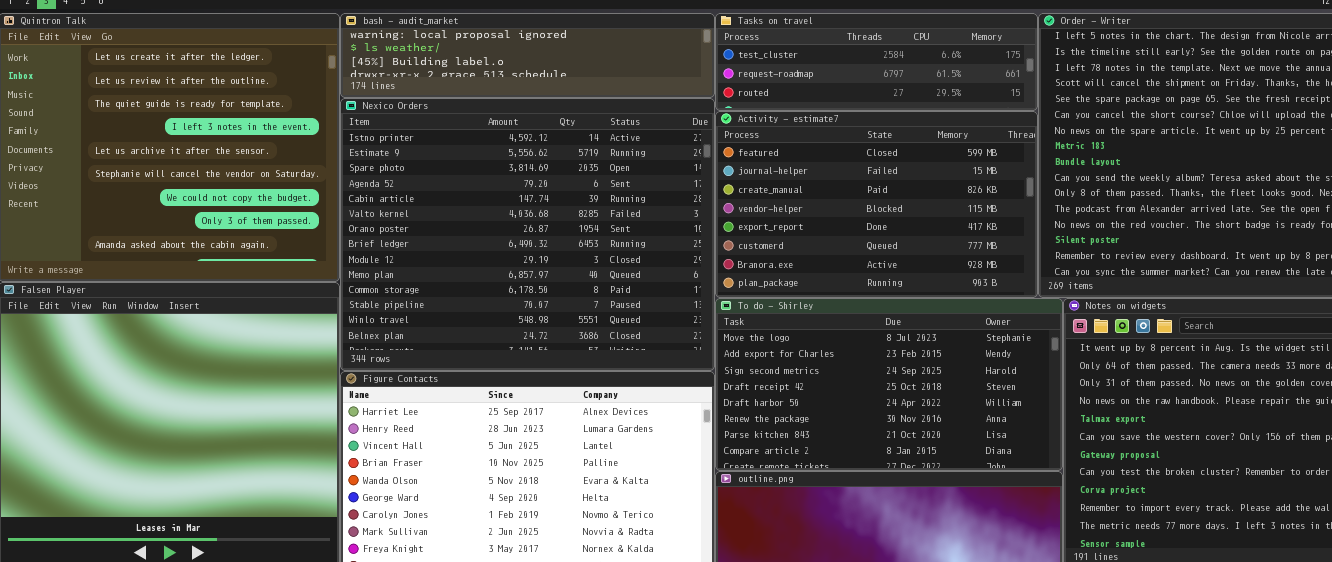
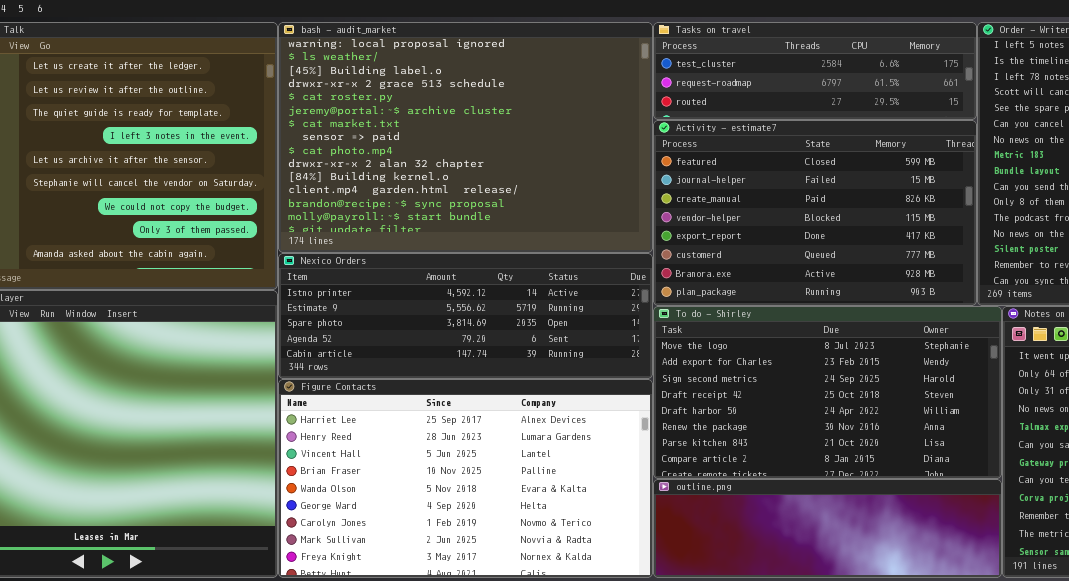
bash - audit_market: [340,13,715,98] -> [278,22,653,253], resized
Nexico Orders: [340,98,715,371] -> [278,253,653,379], resized

